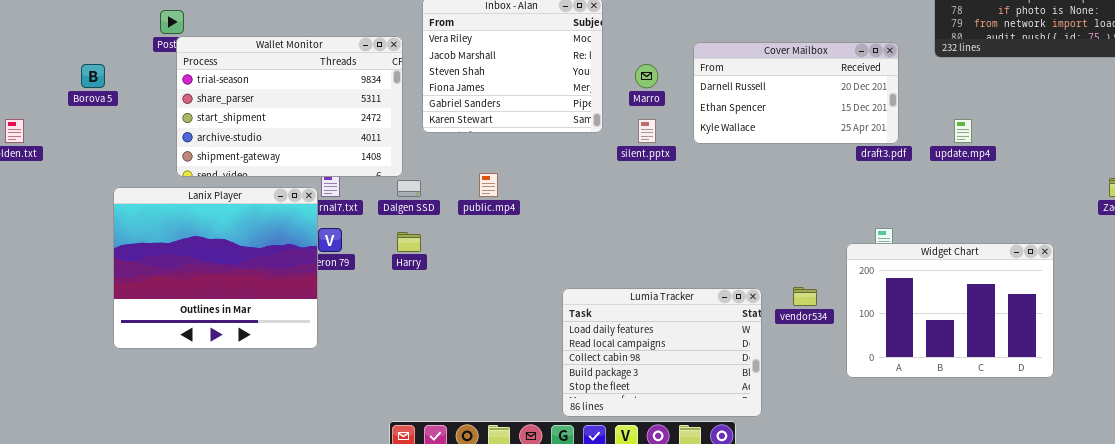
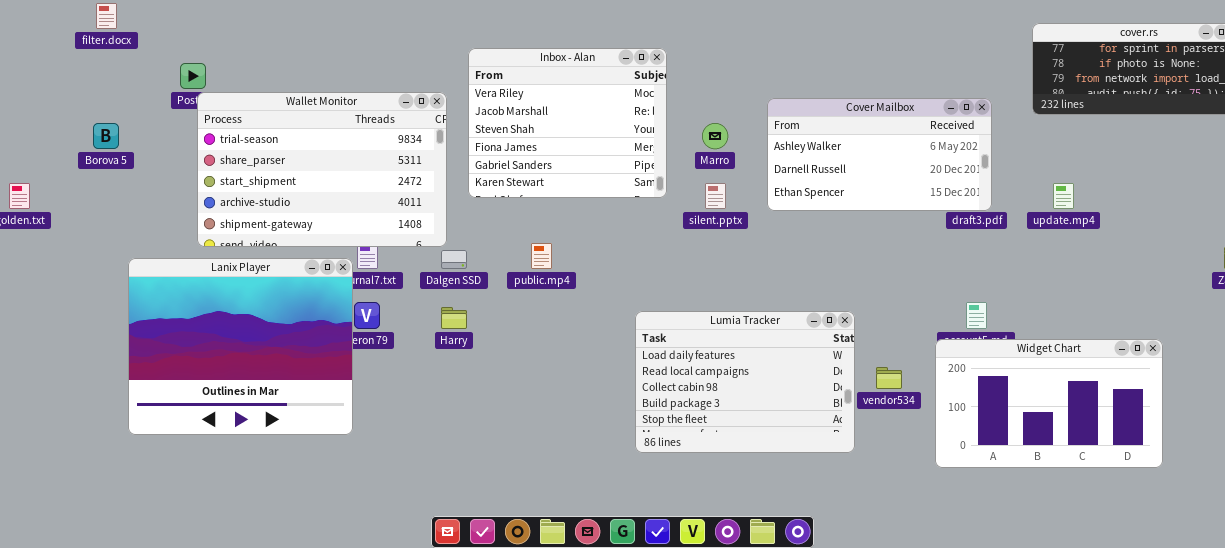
Cover Mailbox: [693,42,899,144] -> [767,98,992,211], scrolled up 1 row
Widget Chart: [846,243,1054,378] -> [935,339,1163,468], resized
Lumia Tracker: [562,288,762,417] -> [635,311,855,453], moved

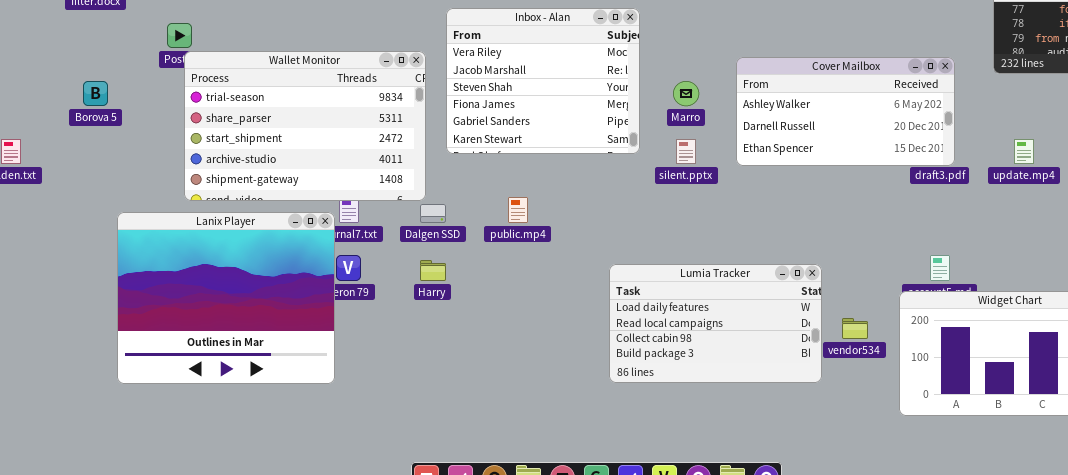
Lumia Tracker: [635,311,855,453] -> [609,264,822,383], resized

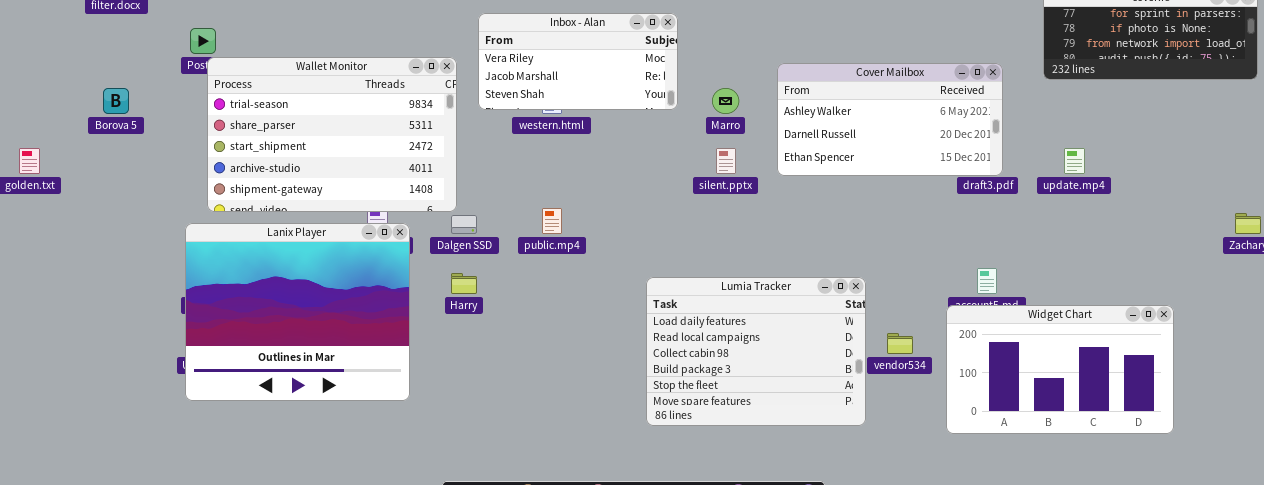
Inbox - Alan: [446,8,640,154] -> [478,13,678,110], resized
Lanix Player: [117,212,335,384] -> [185,223,410,401], moved
Lumia Tracker: [609,264,822,383] -> [646,277,866,426], resized

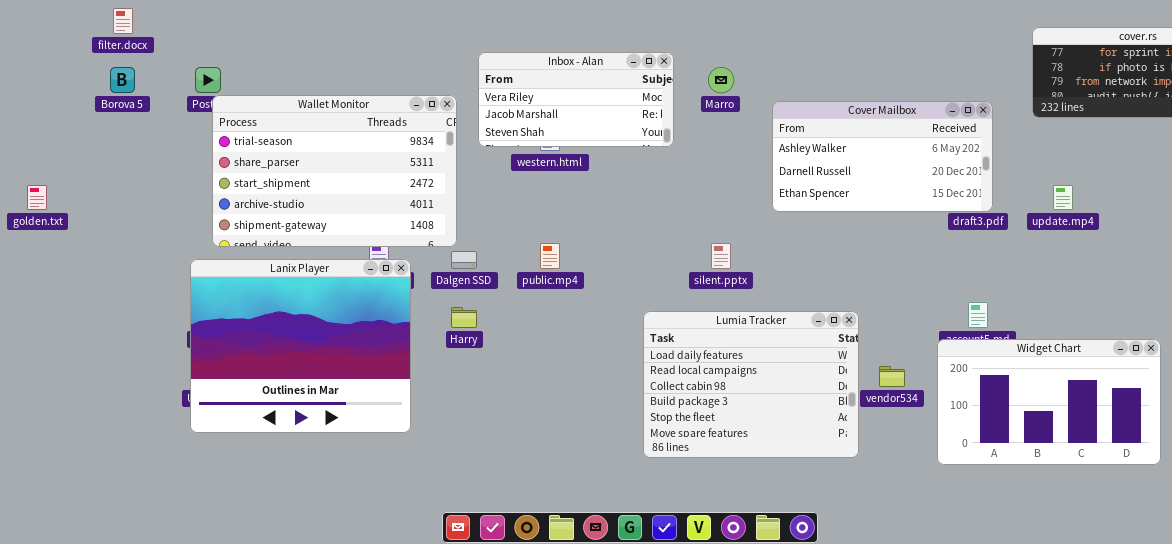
Borova 5: [103,88,129,114] -> [110,67,135,93], moved
Marro: [712,88,739,114] -> [708,67,734,93], moved
silent.pptx: [716,148,736,174] -> [711,243,731,269], moved

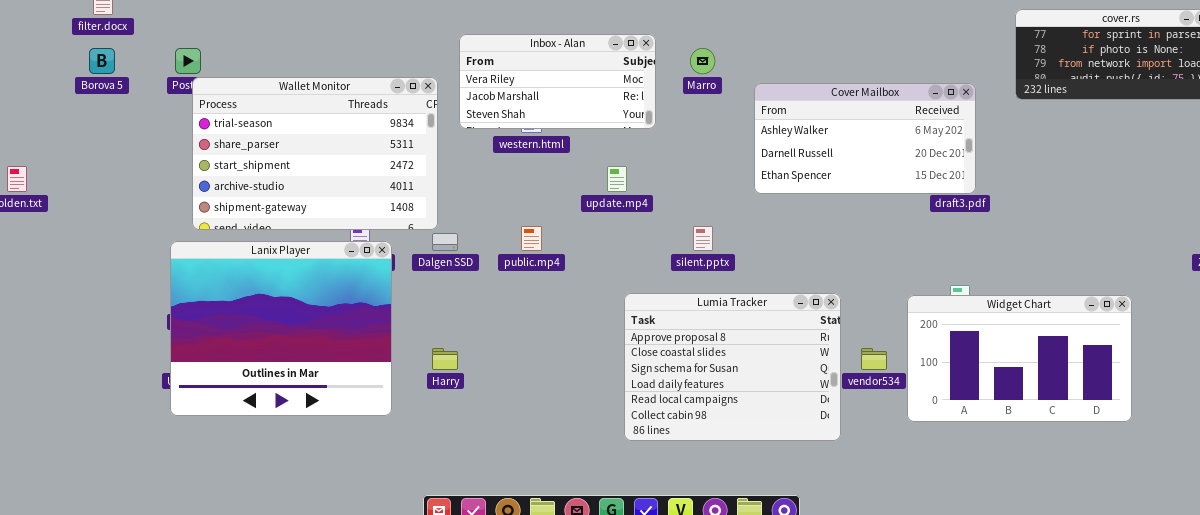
update.mp4: [1053,185,1073,210] -> [607,166,627,192], moved
Harry: [451,307,477,328] -> [432,348,458,370], moved
Lumia Tracker: [643,311,859,458] -> [624,293,841,441], scrolled up 3 rows
Widget Chart: [937,339,1161,465] -> [907,295,1132,422], moved

